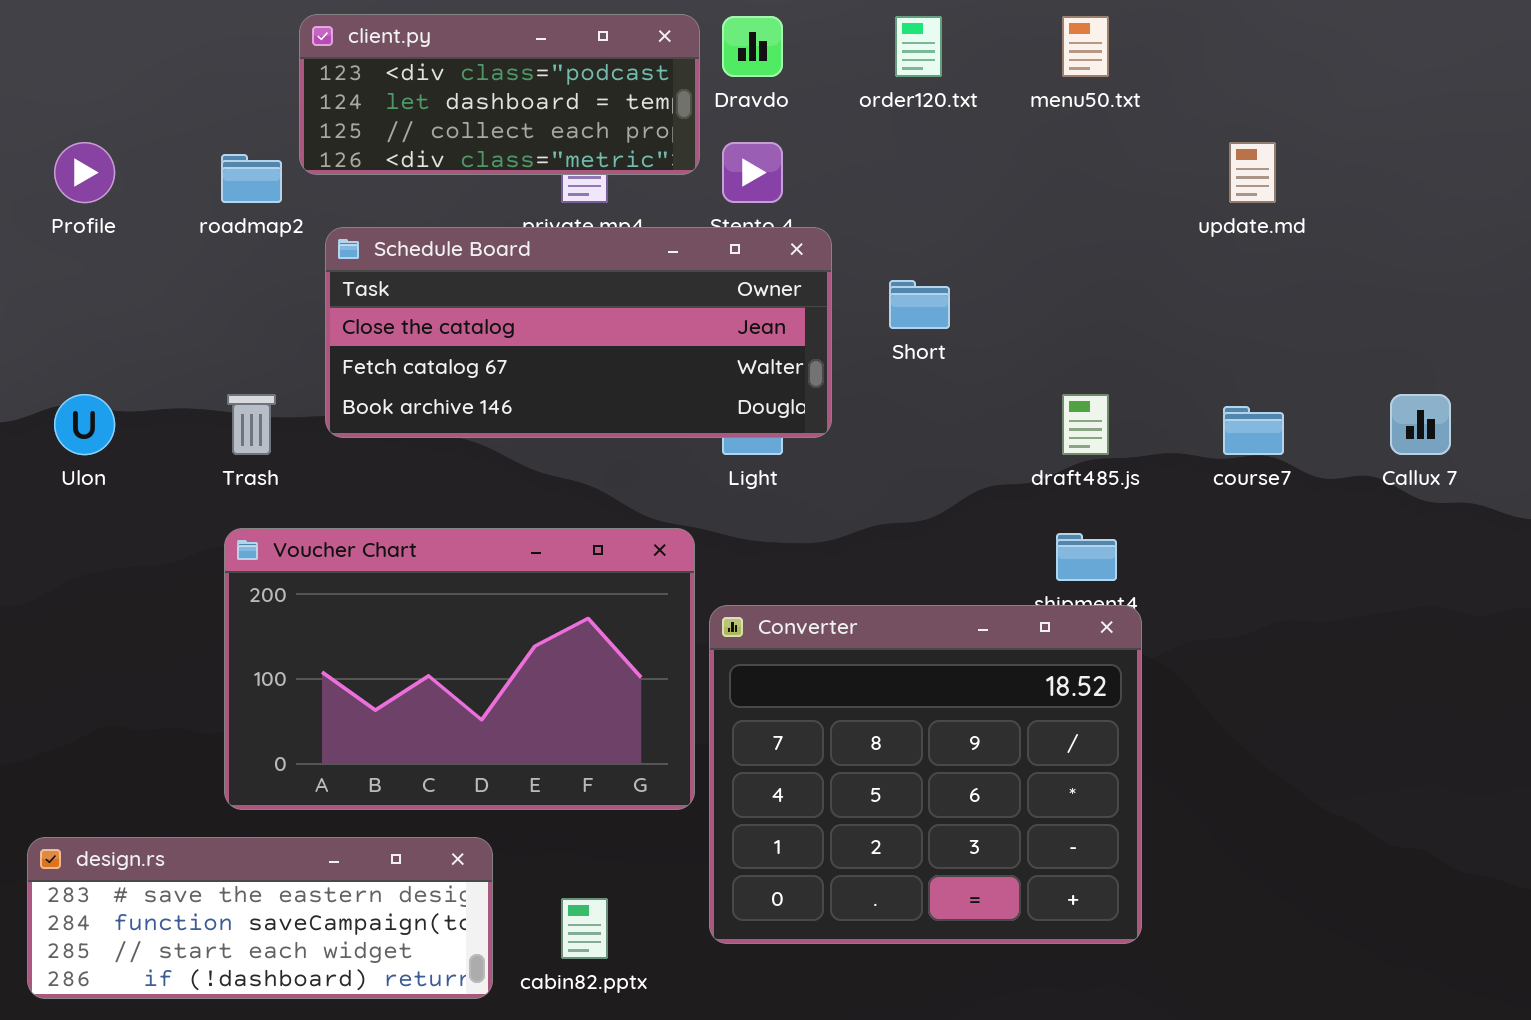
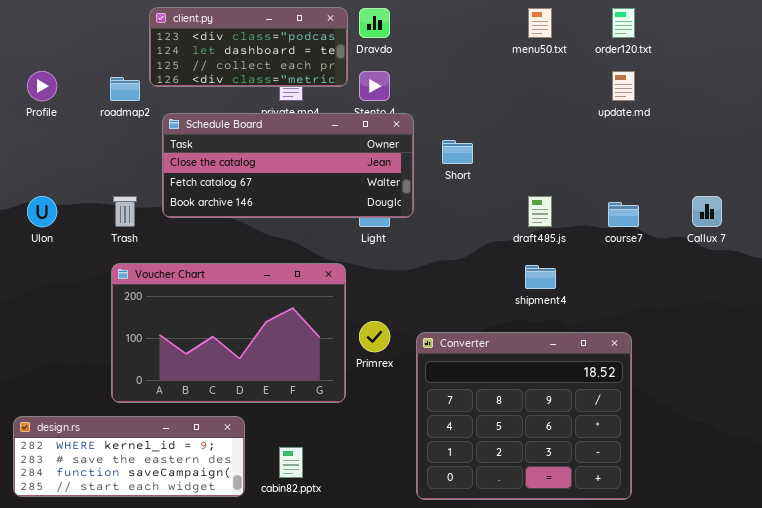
order120.txt: [895,16,942,77] -> [612,8,635,38], moved
Converter: [709,605,1142,944] -> [416,332,632,500], moved
design.rs: [27,837,493,999] -> [13,416,245,497], scrolled up 1 row

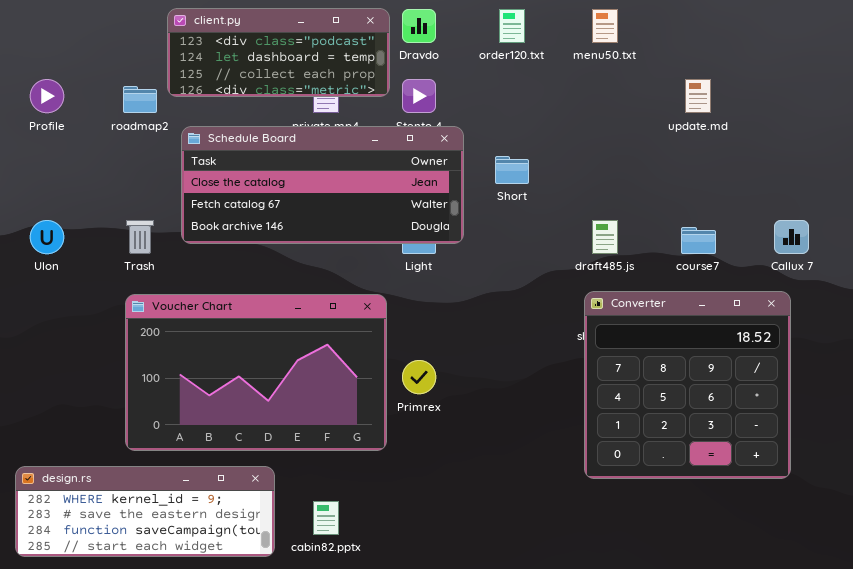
order120.txt: [612,8,635,38] -> [499,9,525,43], moved
Converter: [416,332,632,500] -> [584,291,791,479], moved, resized

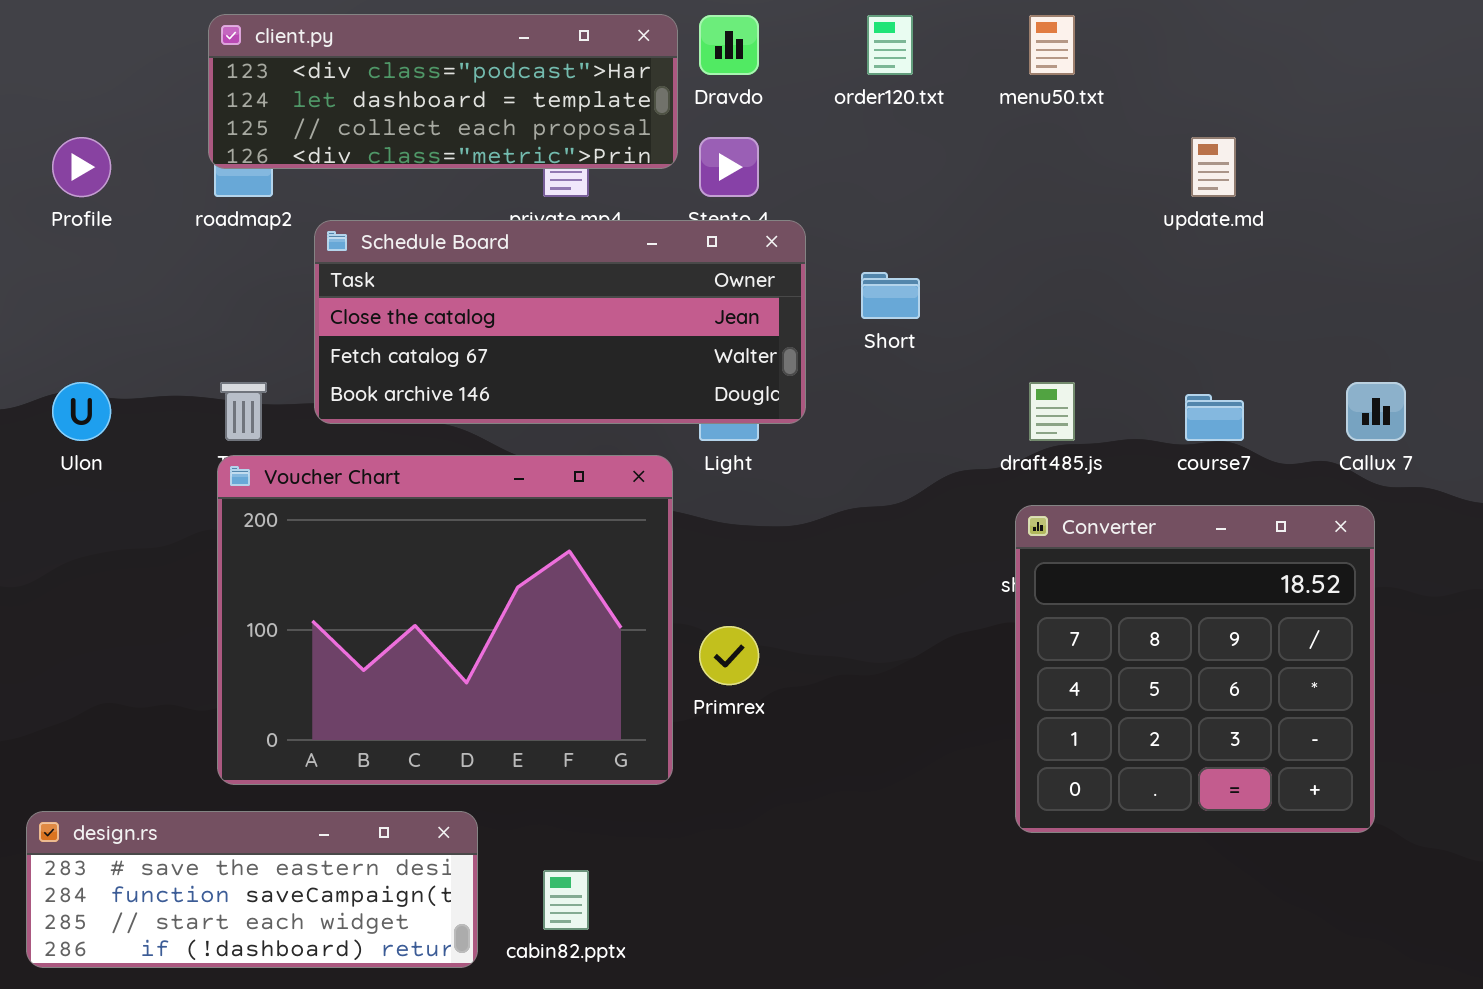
client.py: [167,8,390,97] -> [208,14,678,169], resized
Voucher Chart: [125,294,387,451] -> [217,455,673,785], resized
design.rs: [15,466,275,557] -> [26,811,478,968], scrolled down 1 row

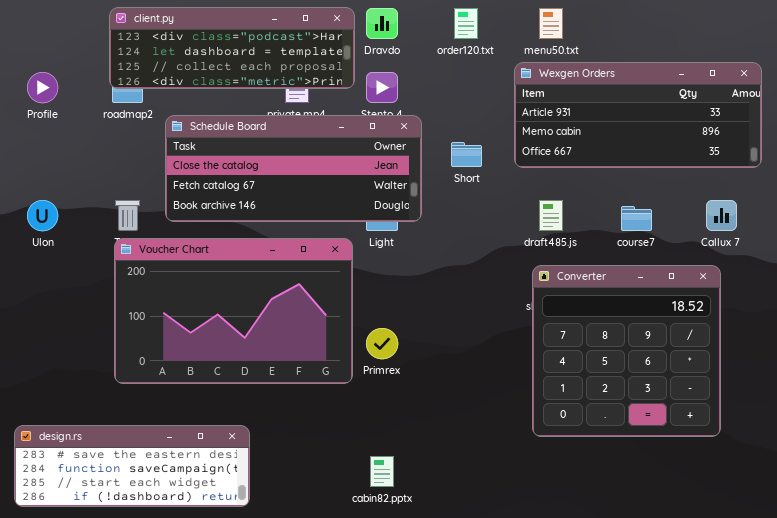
Wexgen Orders: none -> [514,62,762,168], opened
Voucher Chart: [217,455,673,785] -> [114,238,353,384], resized
cabin82.pptx: [543,870,589,930] -> [370,456,394,487], moved

